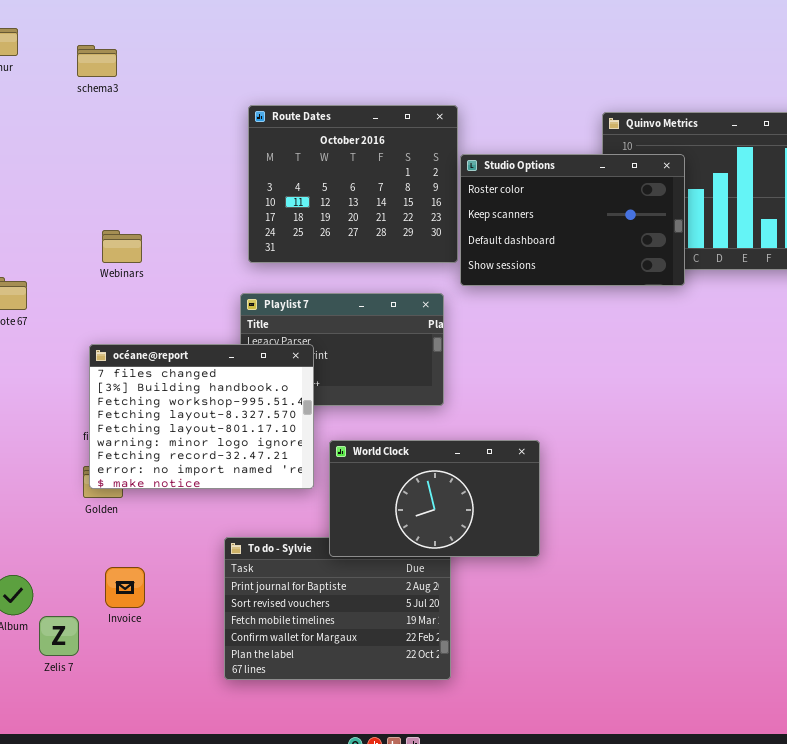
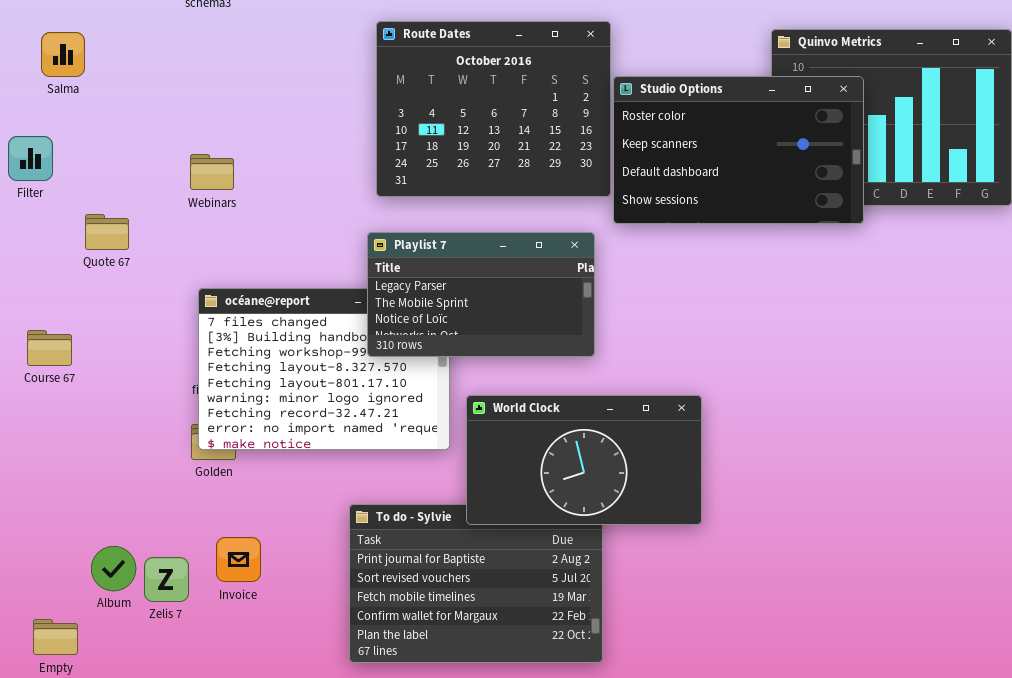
Webinars: [102,230,142,263] -> [190,154,234,190], moved
Playlist 7: [240,293,444,406] -> [367,232,595,357], raised
Zelis 7: [39,616,79,656] -> [144,557,189,602], moved

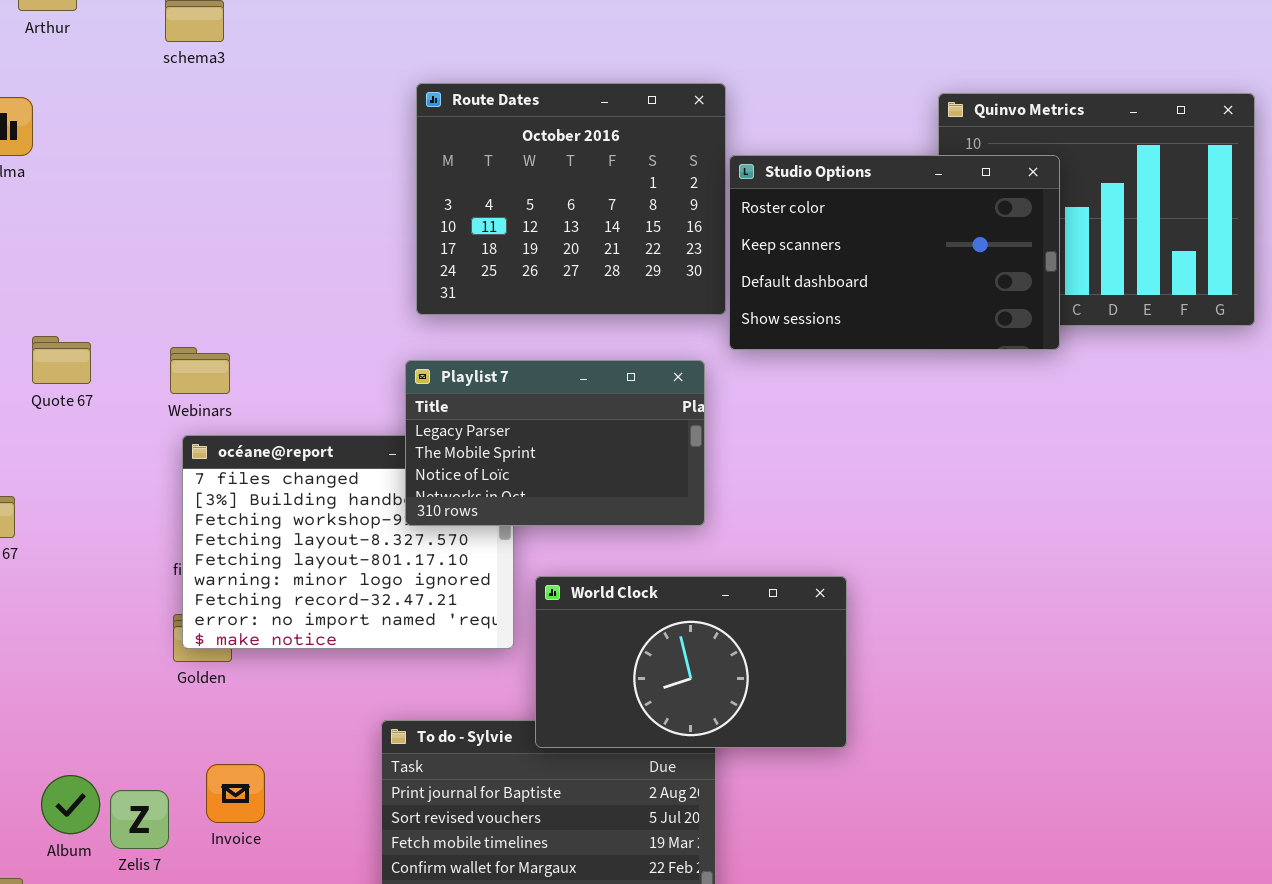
Webinars: [190,154,234,190] -> [170,347,230,394], moved

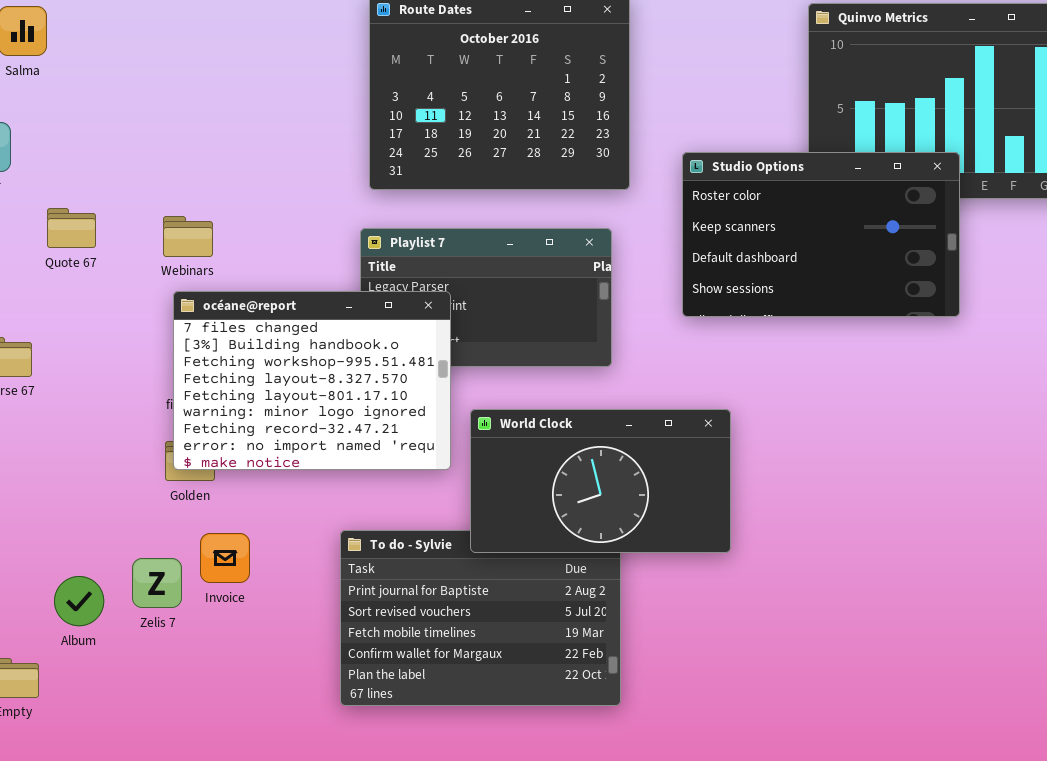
Studio Options: [729,155,1060,350] -> [682,152,960,317], moved
océane@report: [182,435,514,649] -> [173,291,451,470], raised
Invoice: [206,764,265,823] -> [200,533,250,583], moved
Zelis 7: [110,790,169,849] -> [132,558,182,608], moved

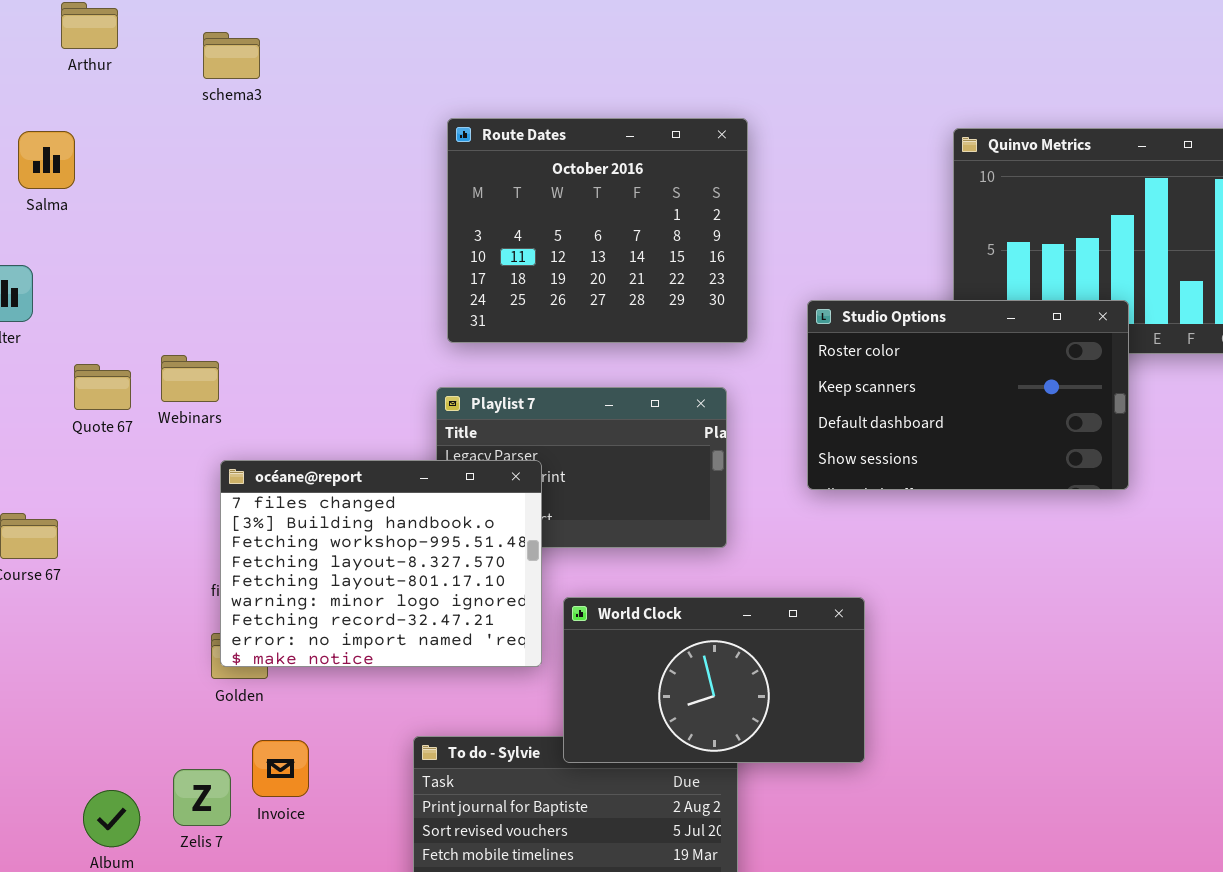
Webinars: [163,216,213,257] -> [161,355,219,402], moved

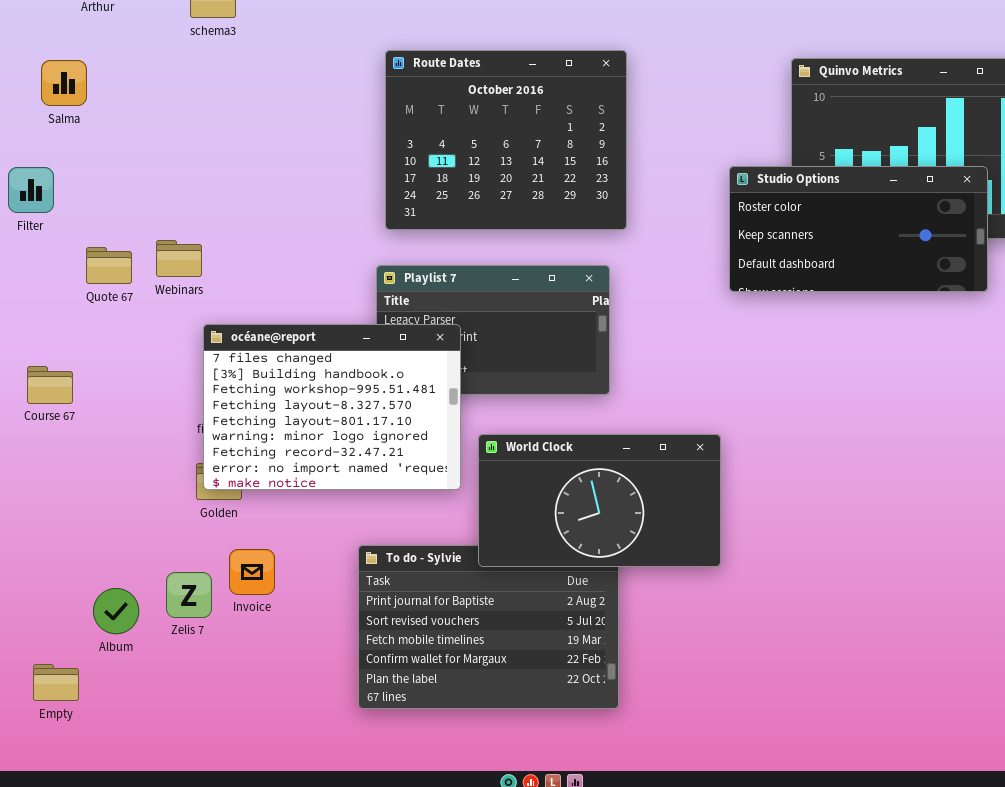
Studio Options: [807,300,1129,490] -> [729,166,988,292], moved, resized

